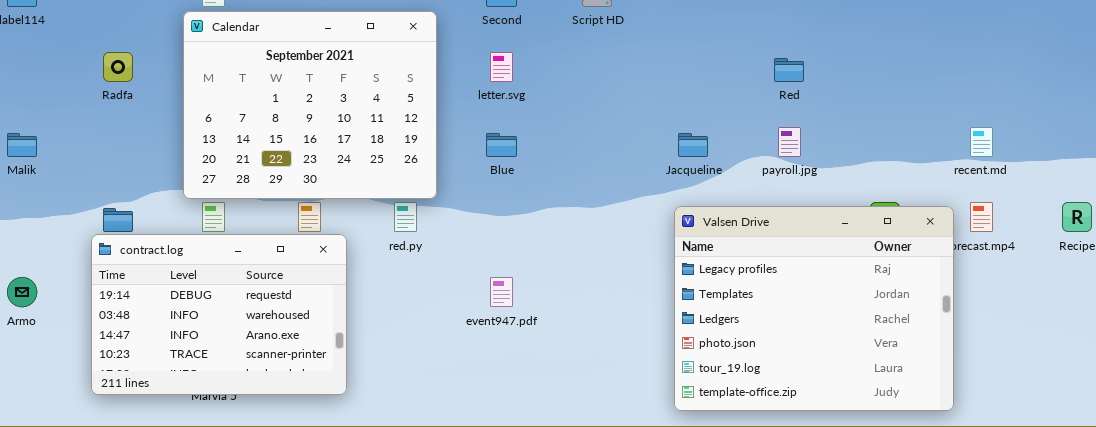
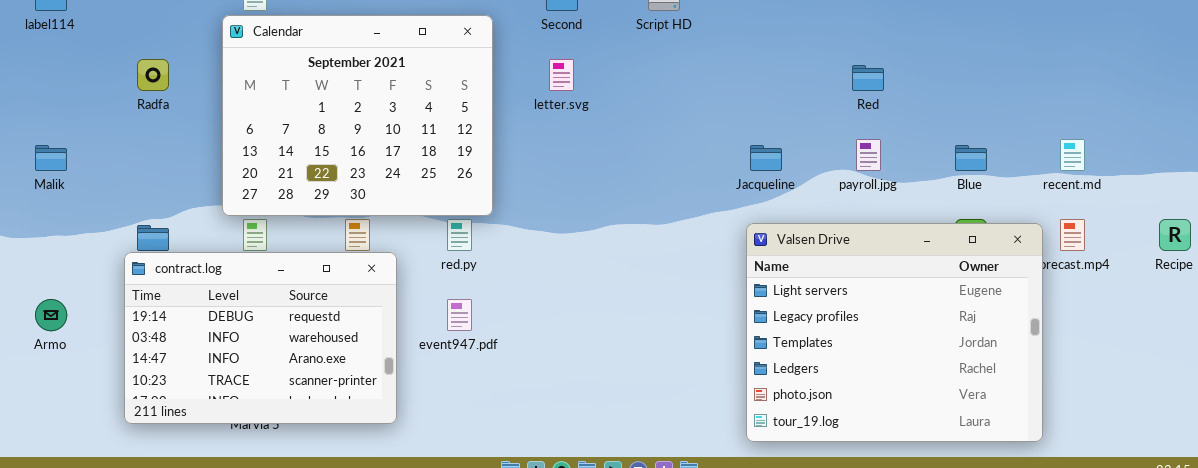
Blue: [486,133,517,157] -> [955,145,987,171], moved
Valsen Drive: [674,206,954,411] -> [746,223,1043,442], scrolled up 1 row
event947.pdf: [490,277,513,307] -> [447,299,472,331], moved

